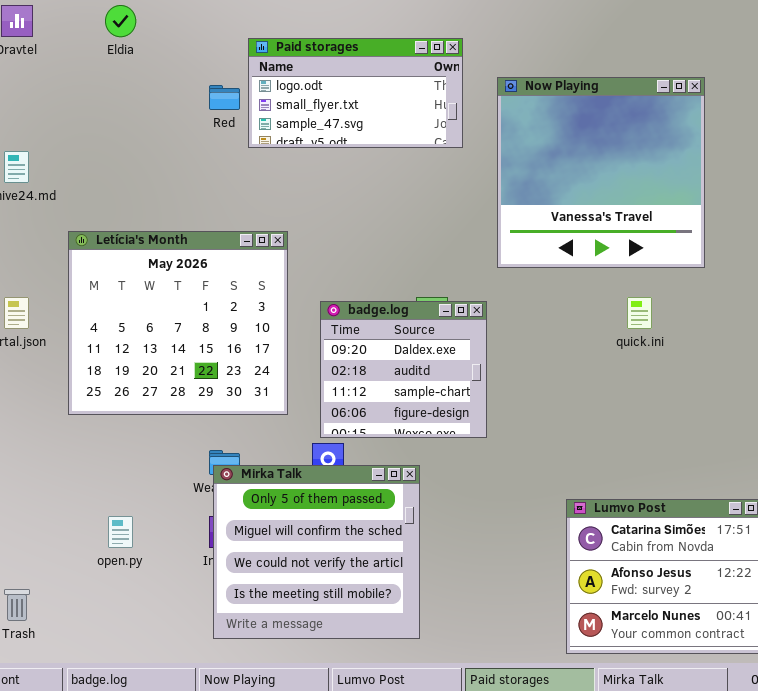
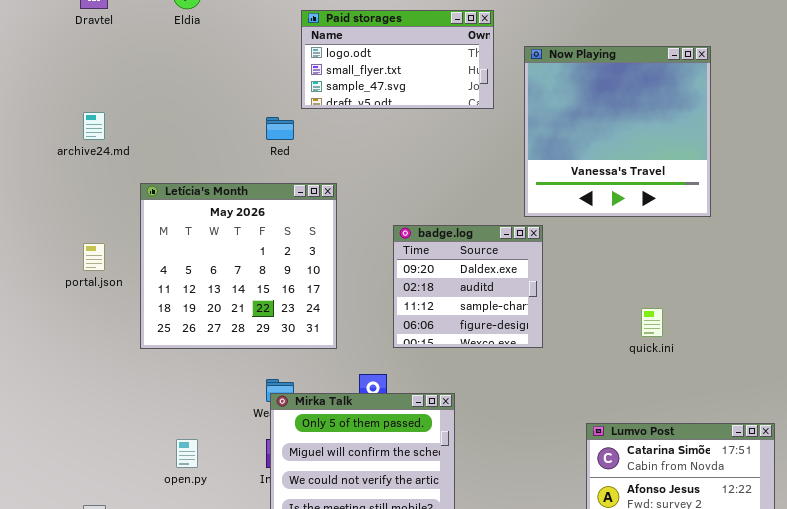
Red: [209,85,240,110] -> [266,117,294,140], moved
quick.ini: [627,297,652,329] -> [641,308,663,337], moved
badge.log: [320,301,487,438] -> [393,225,543,348], moved

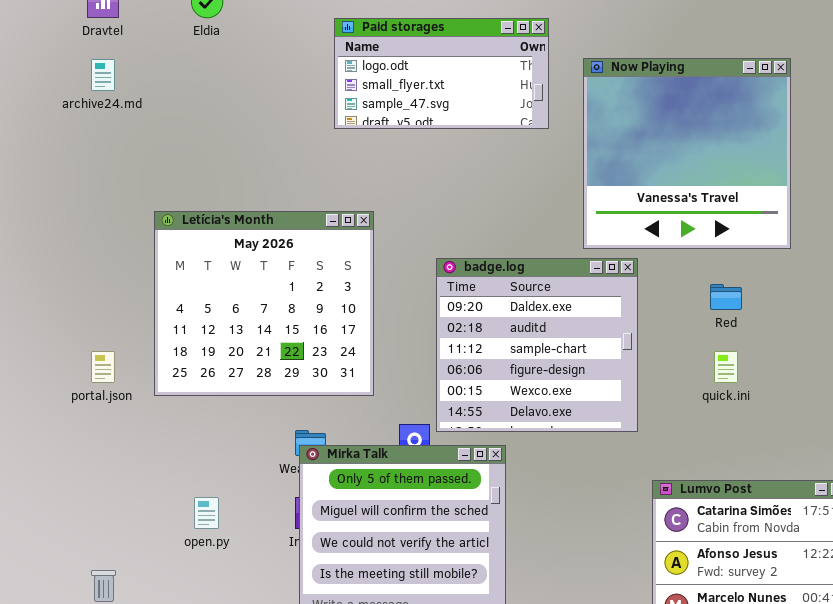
archive24.md: [83,112,105,140] -> [91,59,115,91], moved
Red: [266,117,294,140] -> [710,284,742,310], moved
badge.log: [393,225,543,348] -> [436,258,638,432], resized
portal.json: [83,243,105,271] -> [91,351,115,383], moved

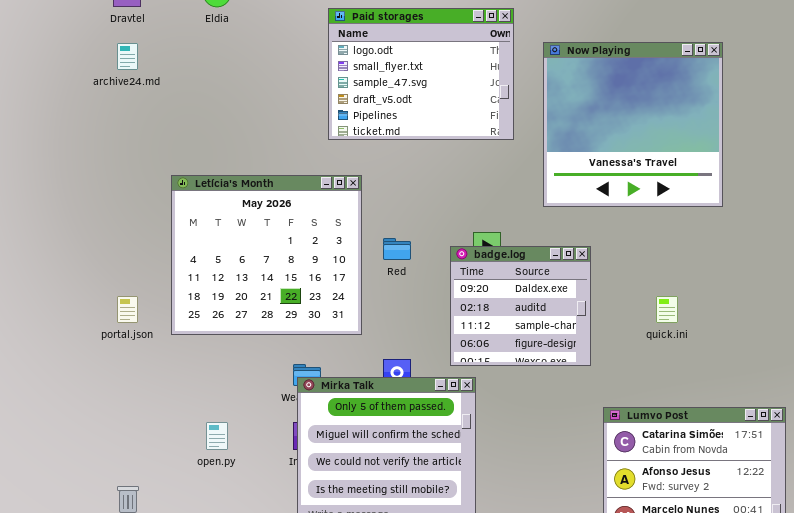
Paid storages: [334,18,549,129] -> [328,8,514,140], resized
badge.log: [436,258,638,432] -> [450,246,591,366], resized
Red: [710,284,742,310] -> [383,238,411,260], moved

